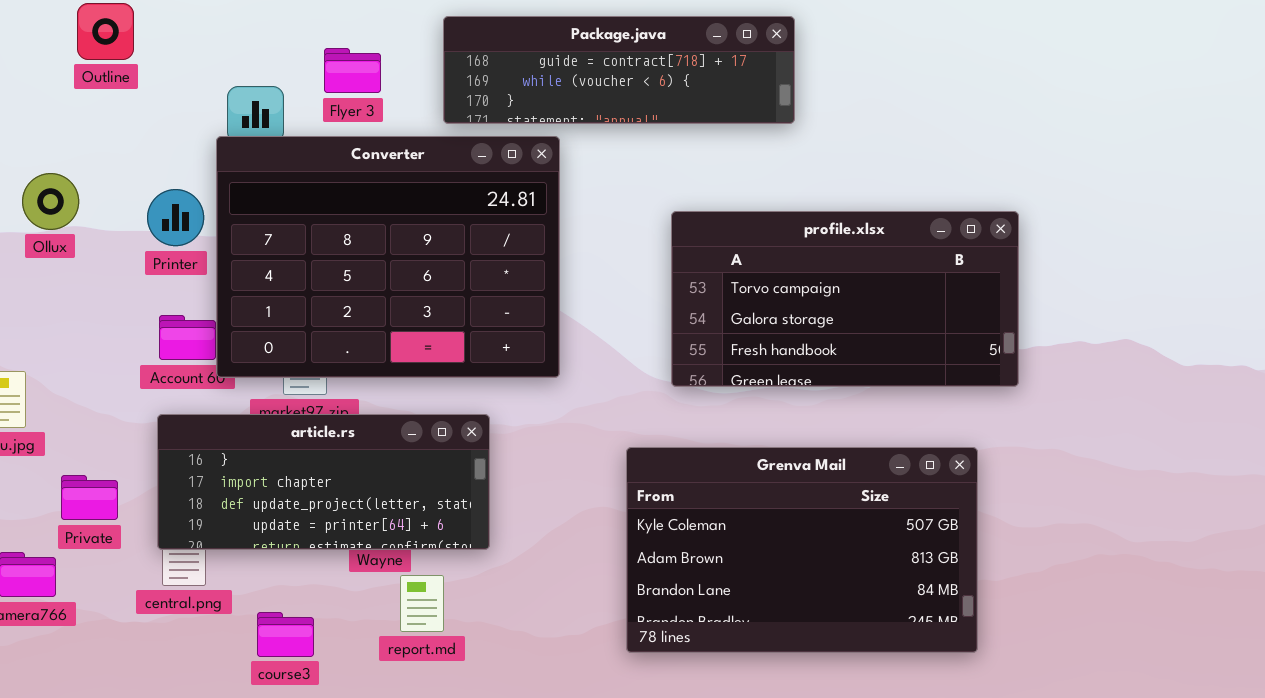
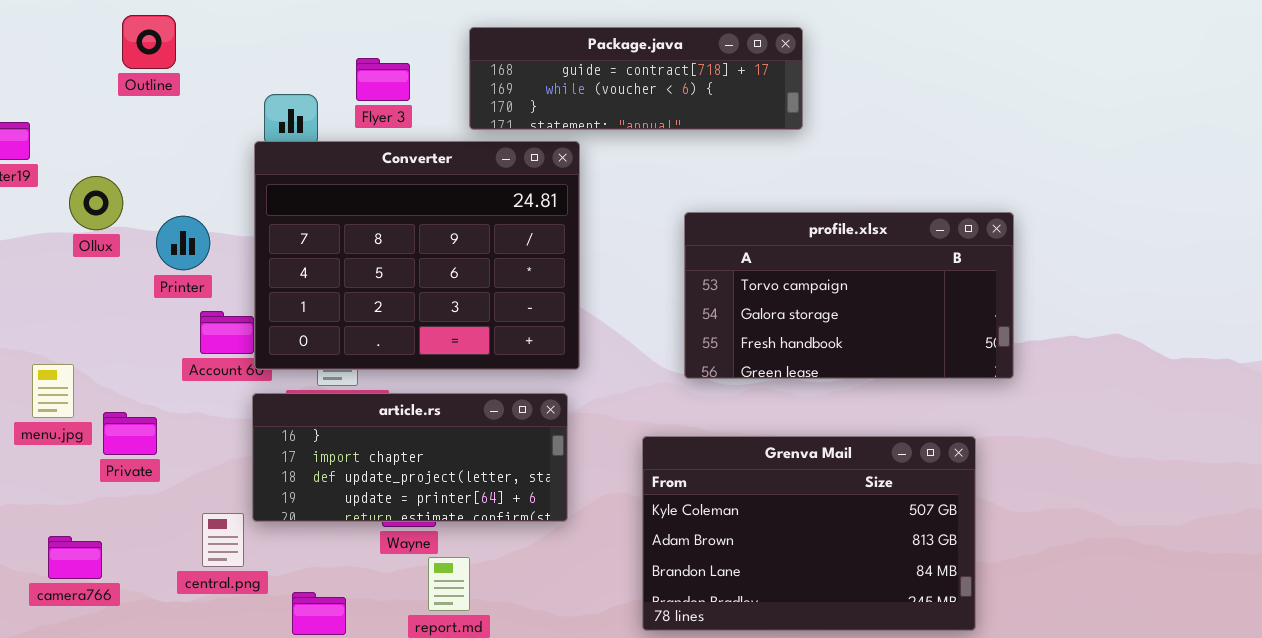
Printer: [147,189,204,246] -> [156,216,210,270], moved
article.rs: [157,414,490,550] -> [252,393,568,522], moved
Private: [61,475,118,520] -> [103,412,157,455], moved

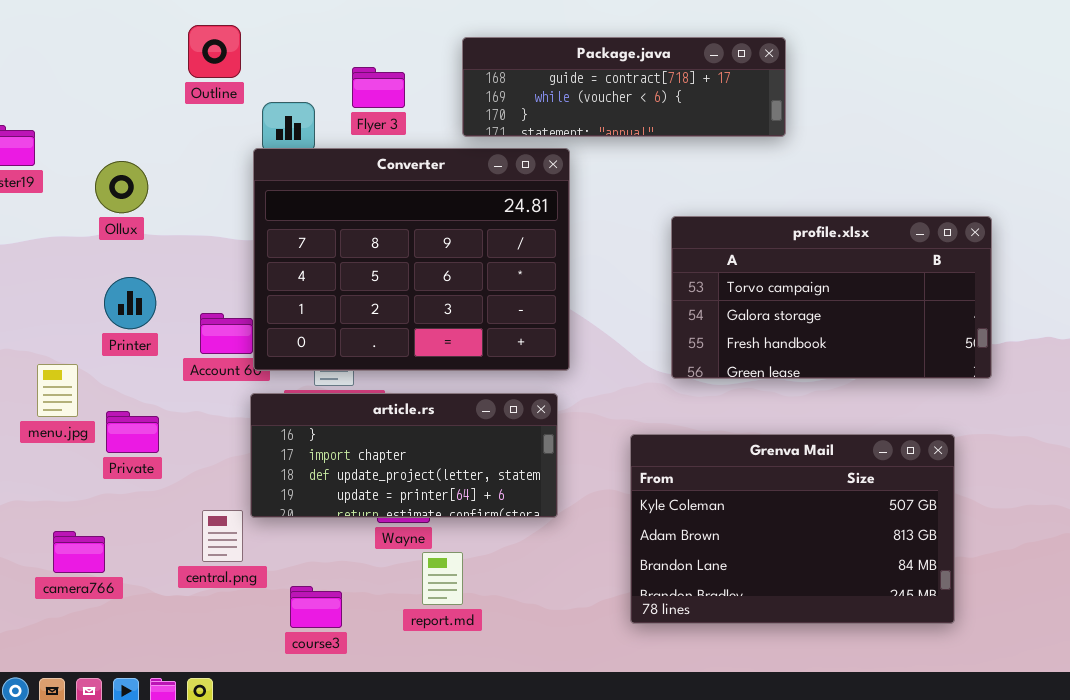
Outline: [122,15,176,69] -> [188,25,241,78], moved
Ollux: [69,176,123,230] -> [95,161,148,213], moved
Printer: [156,216,210,270] -> [104,277,156,329], moved

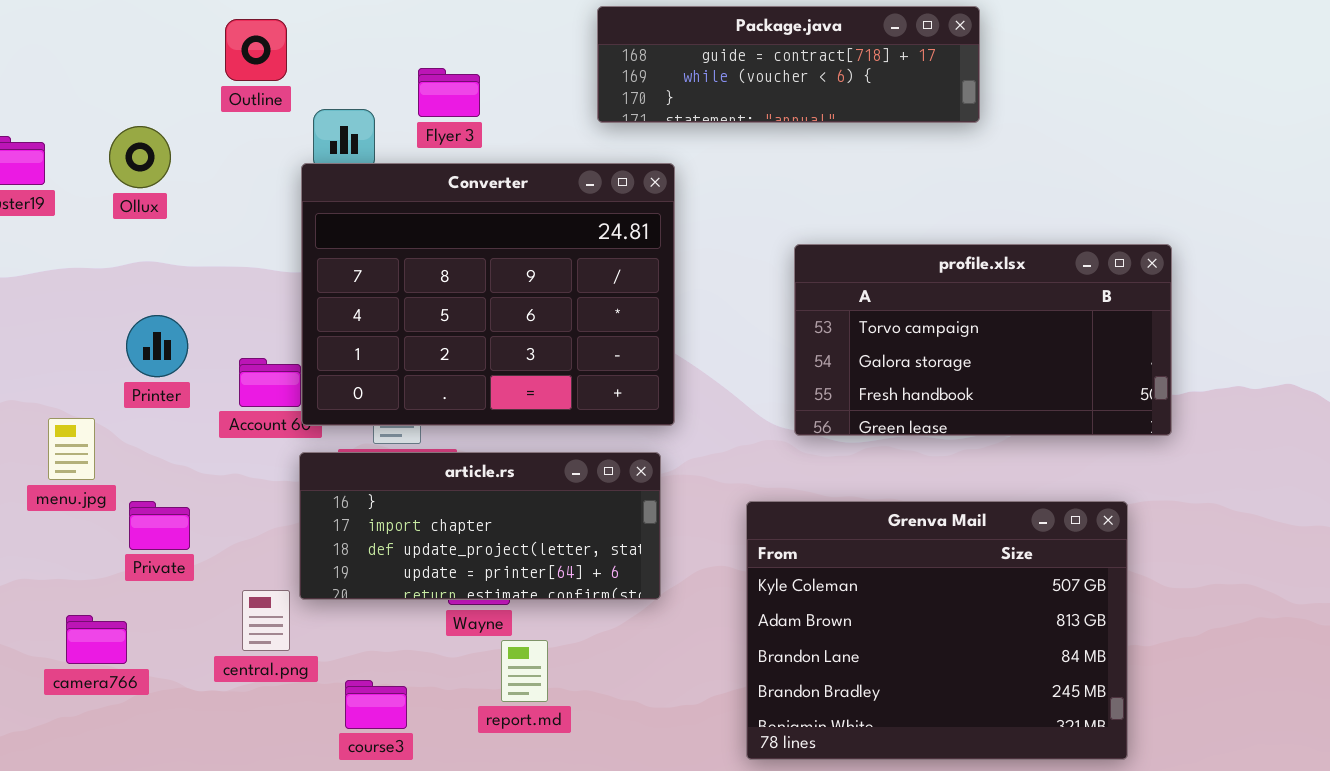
Package.java: [462,37,786,137] -> [597,6,980,123], moved
Ollux: [95,161,148,213] -> [109,126,171,188], moved
Private: [106,411,159,453] -> [129,501,190,550], moved
Grenva Mail: [630,434,955,624] -> [746,501,1128,760], resized

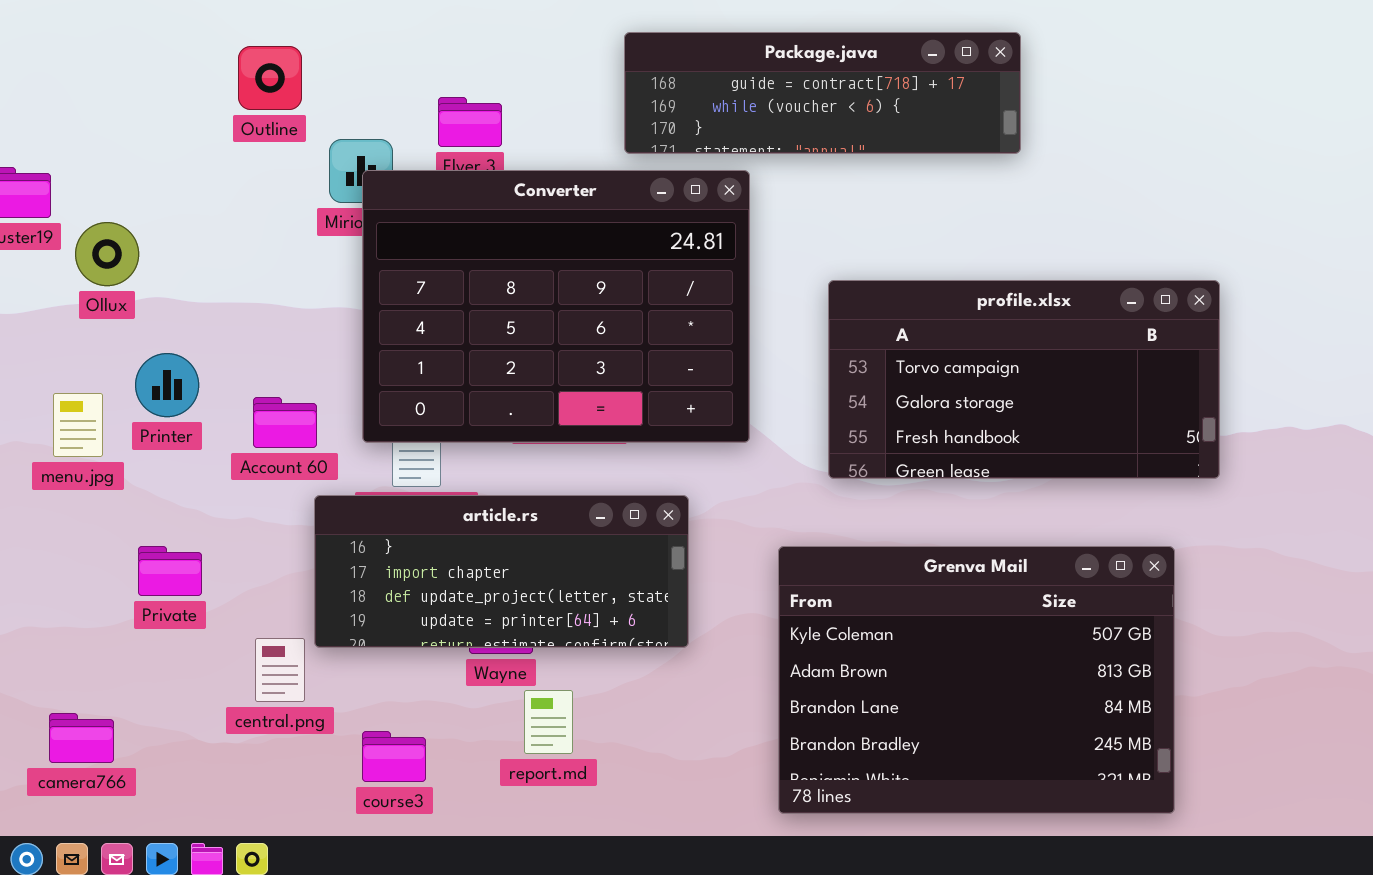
Ollux: [109,126,171,188] -> [75,222,139,286], moved
Converter: [301,163,675,426] -> [362,170,750,443], moved
menu.jpg: [48,418,95,480] -> [53,393,103,457], moved
camera766: [66,615,127,664] -> [49,713,114,763], moved

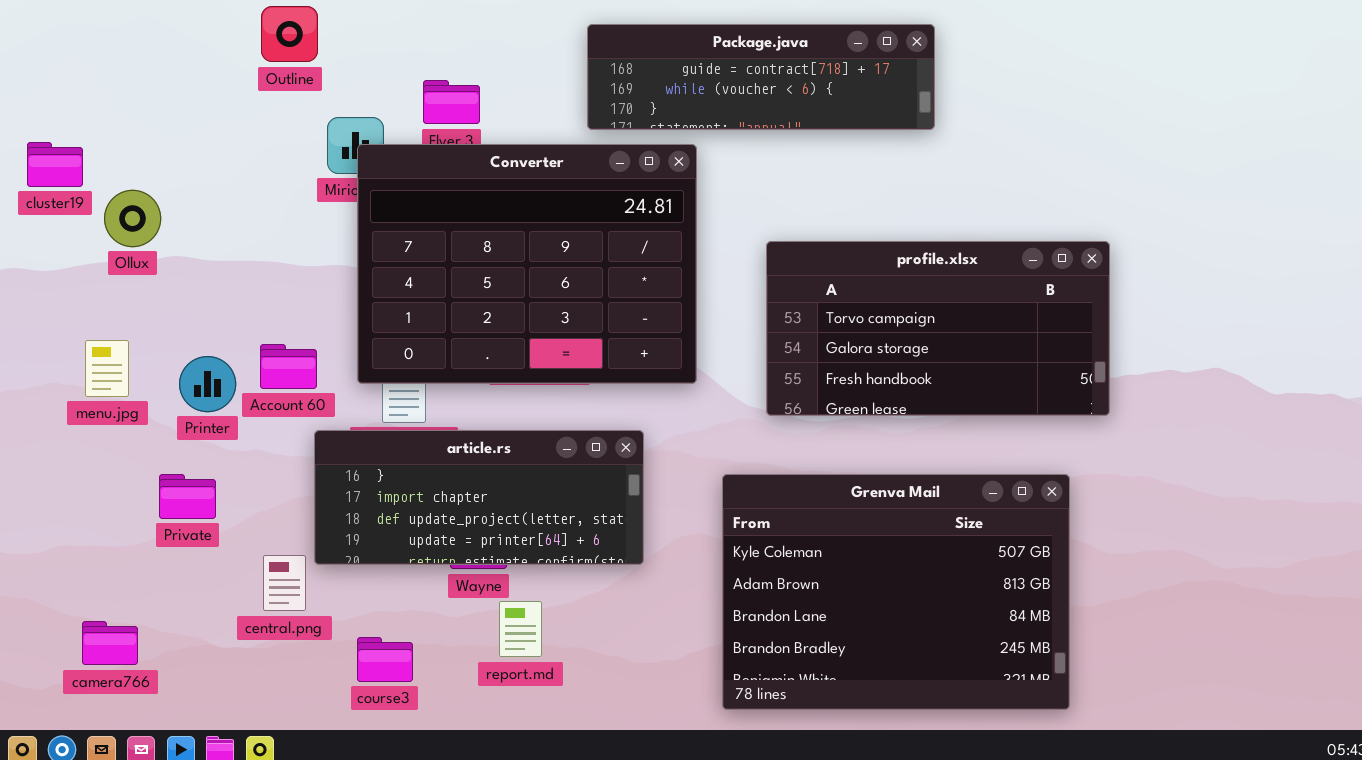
Outline: [238,46,302,110] -> [261,6,318,62], moved
Printer: [135,353,199,417] -> [179,356,236,412], moved

